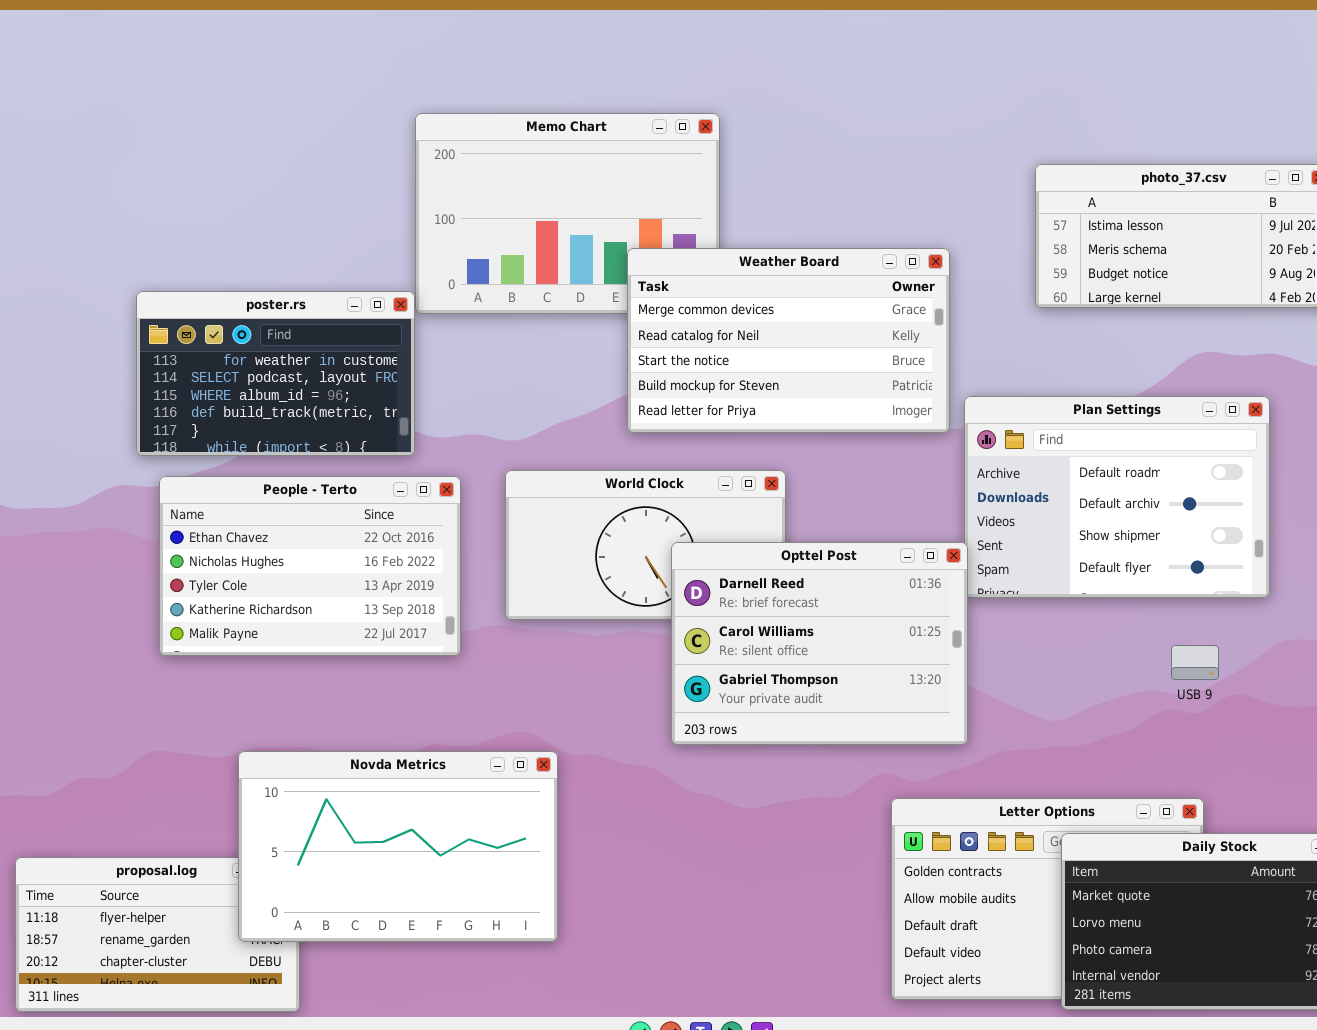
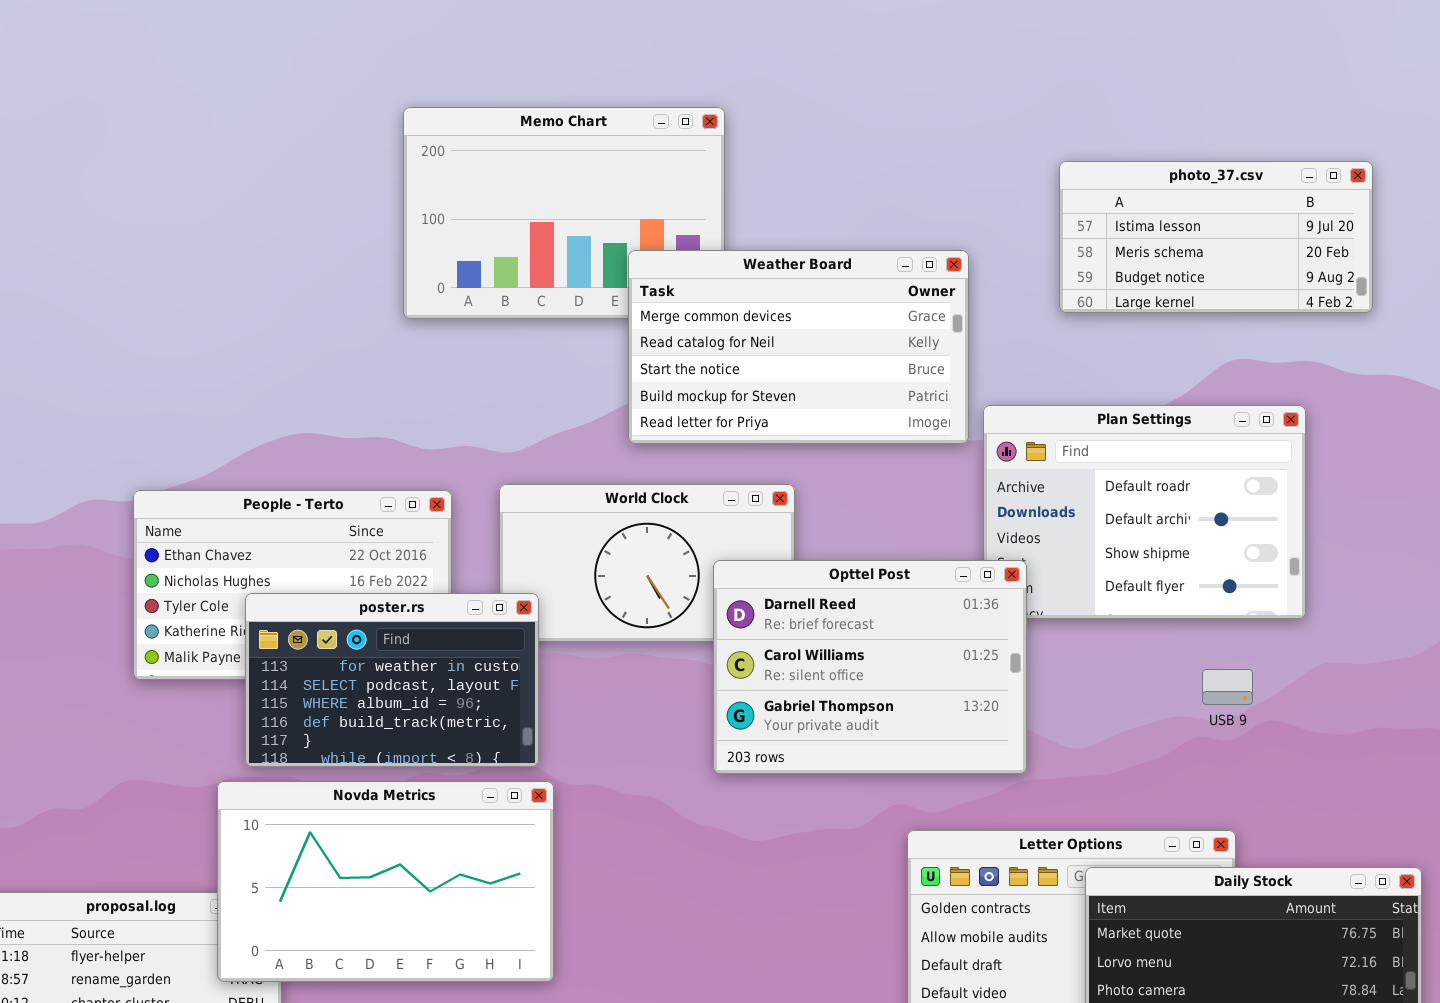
poster.rs: [136,291,415,456] -> [245,593,539,767], moved
Opttel Post: [671,542,968,745] -> [713,560,1027,774], moved

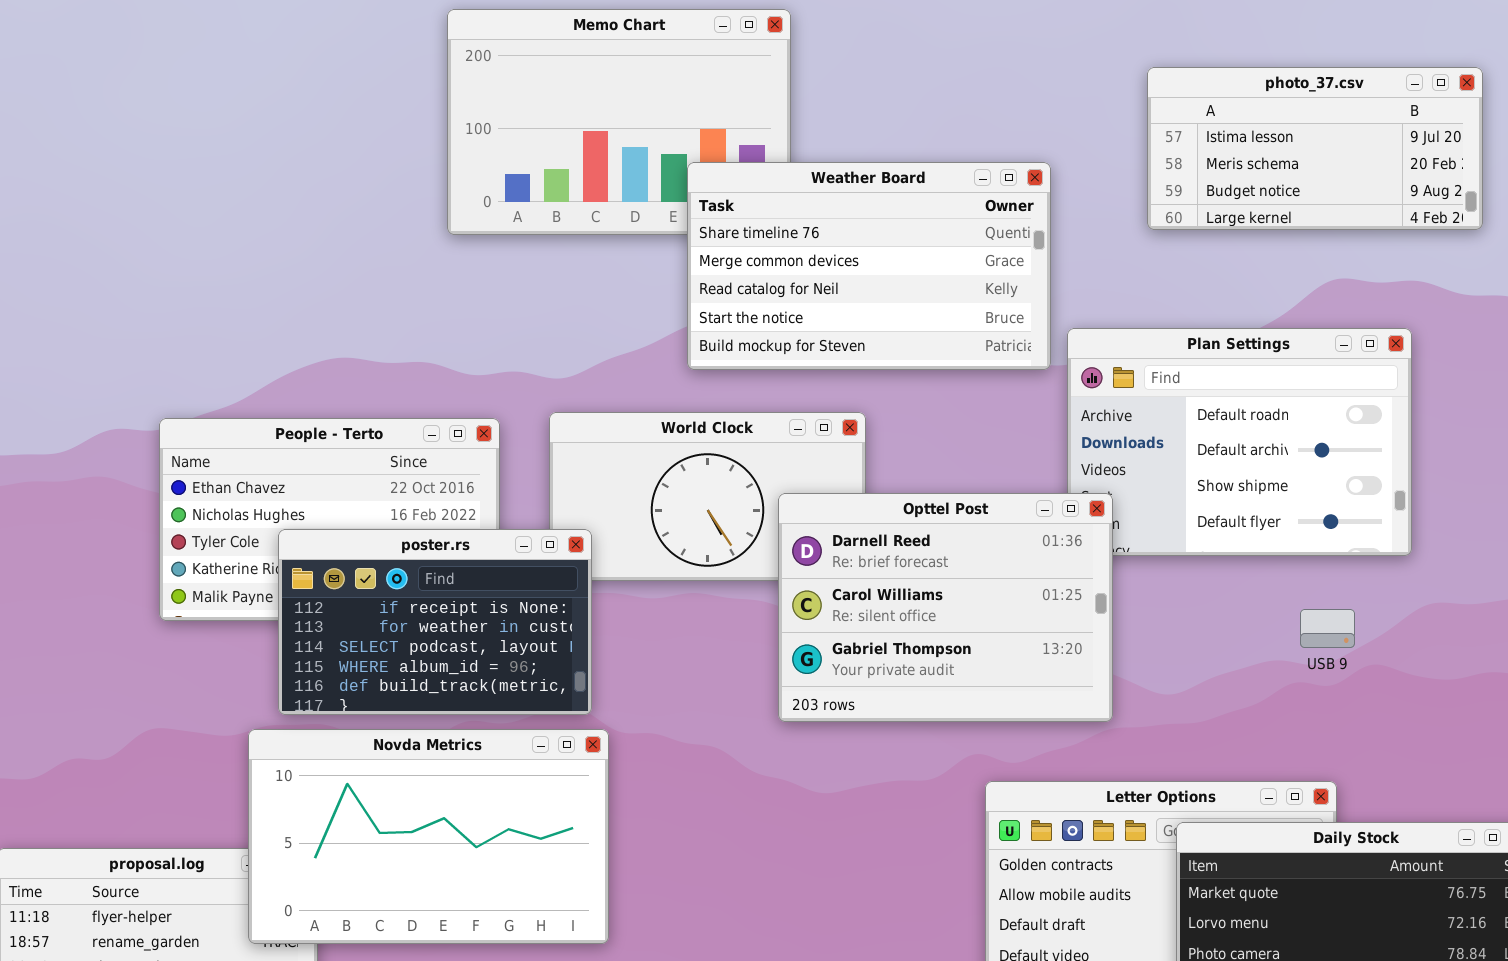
Weather Board: [628,250,969,444] -> [687,162,1051,370], scrolled up 1 row
poster.rs: [245,593,539,767] -> [278,529,592,715], scrolled up 1 row

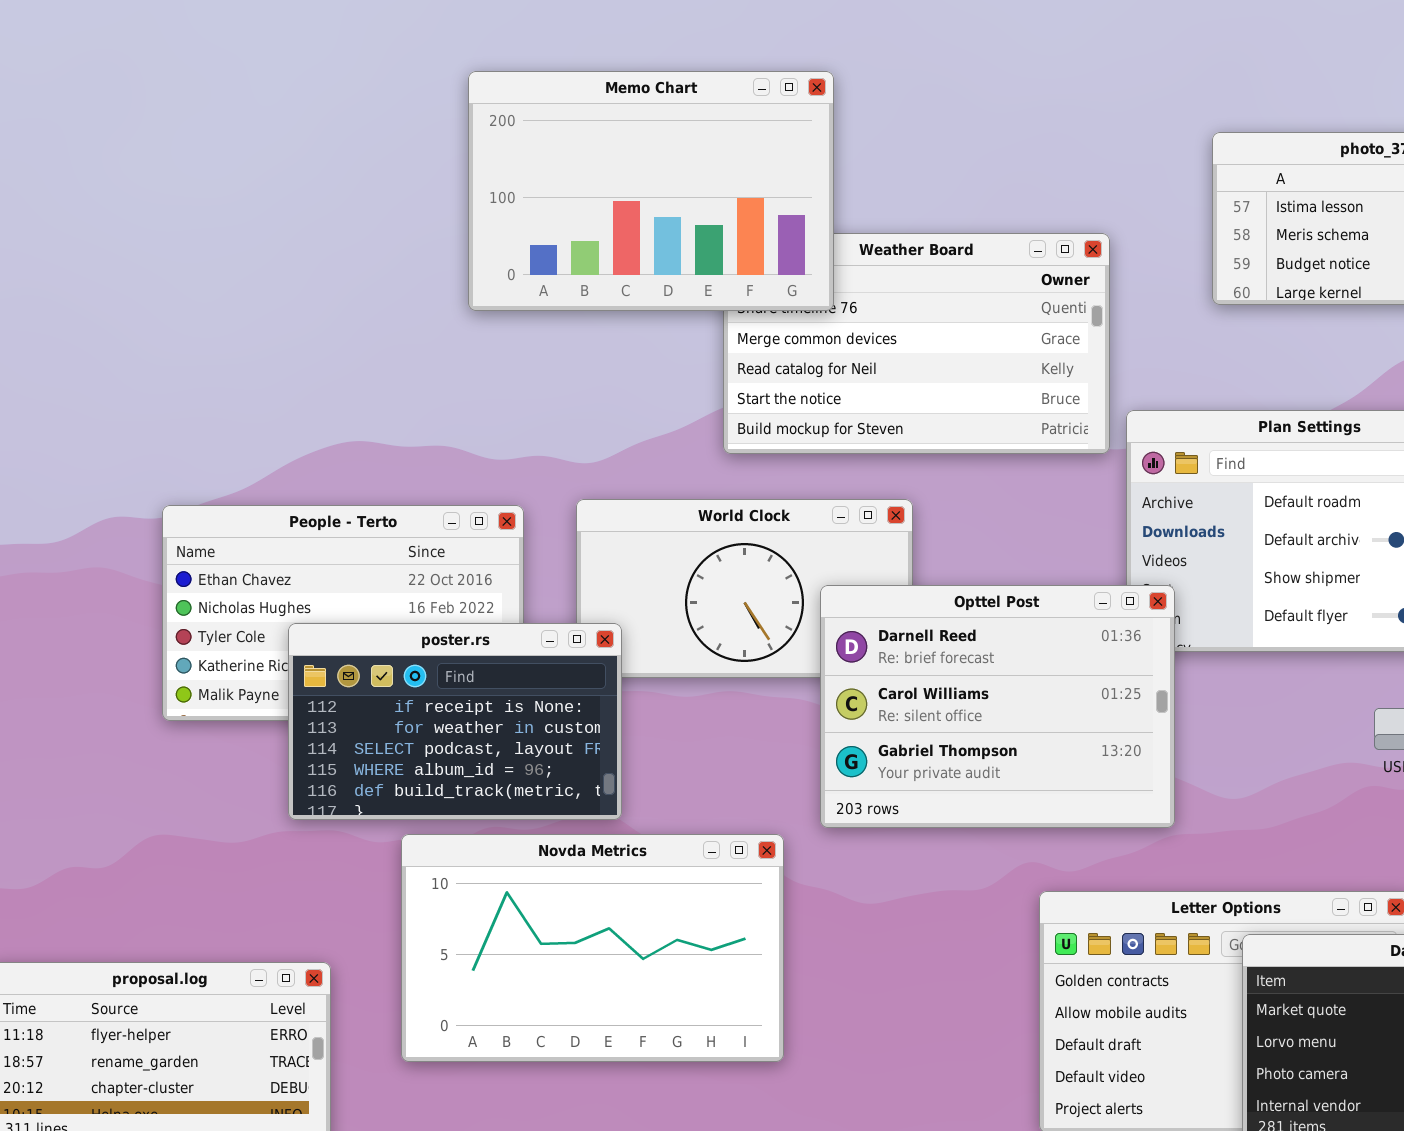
Memo Chart: [447,9,791,235] -> [468,71,834,311], raised
Novda Metrics: [248,729,609,944] -> [401,834,784,1062], moved

